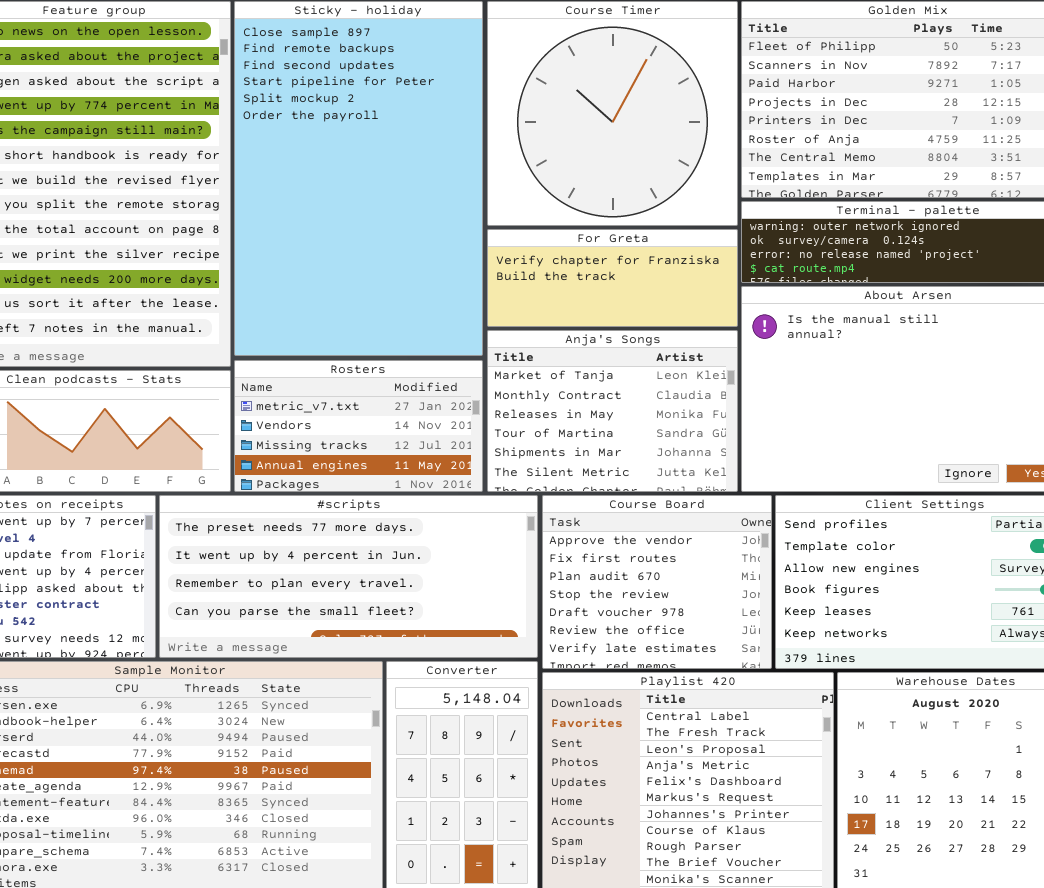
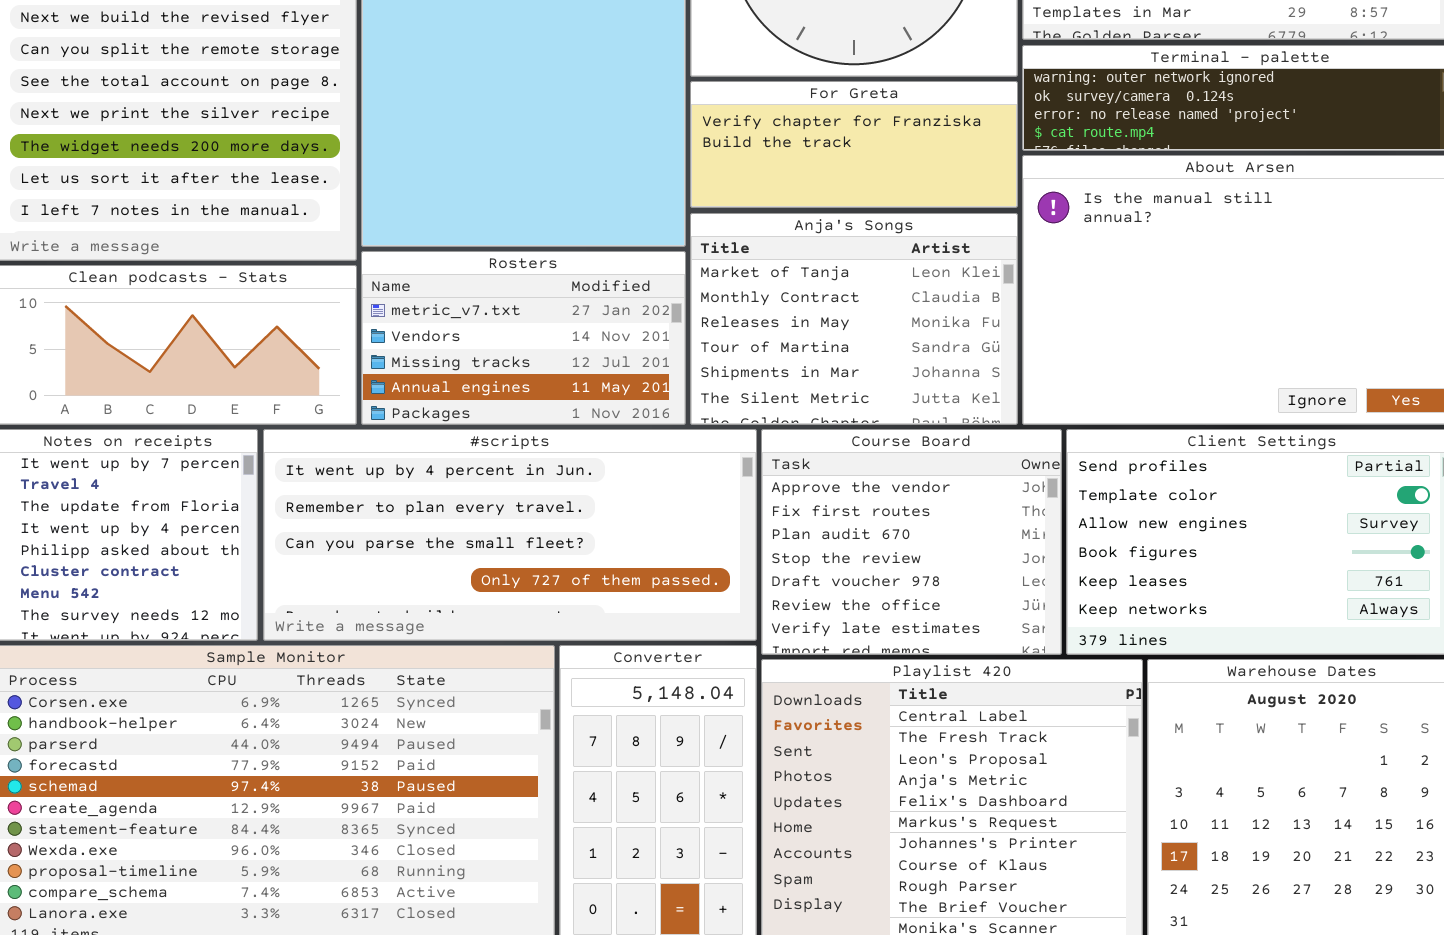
#scripts: [159,495,538,658] -> [263,429,757,641], scrolled down 1 row

